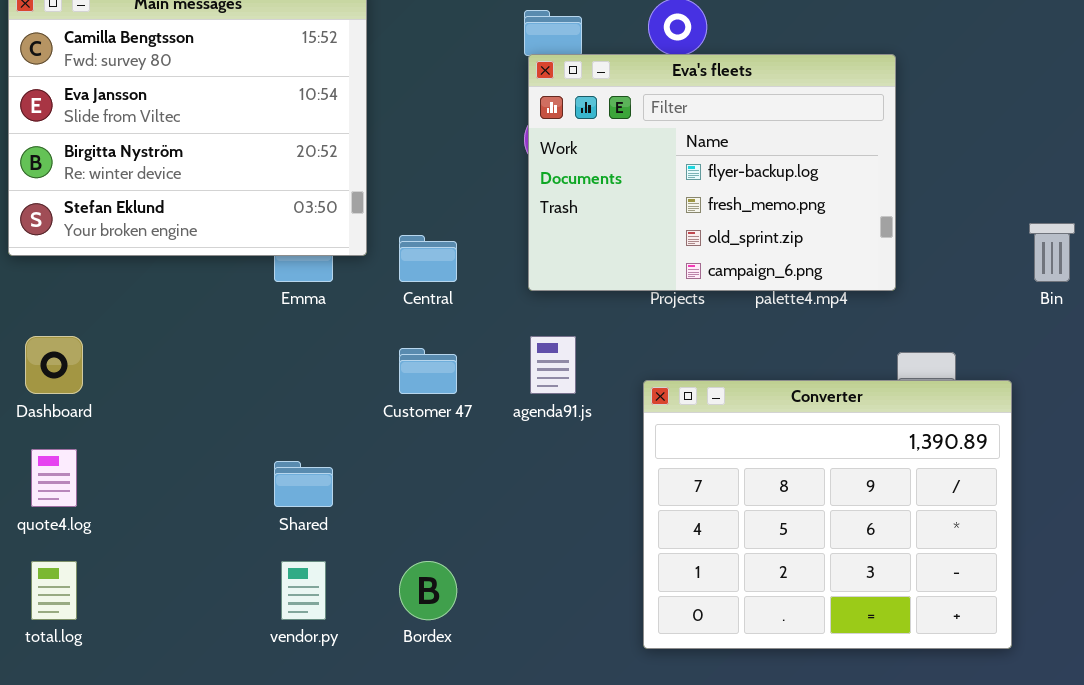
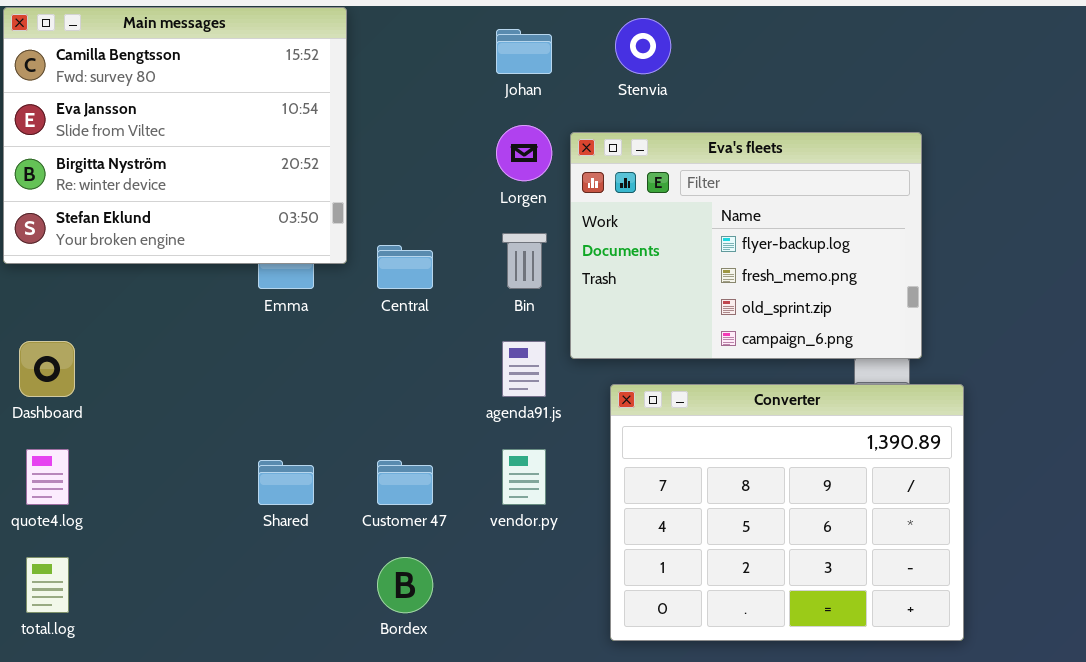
Eva's fleets: [528,54,896,291] -> [570,132,922,359], moved
Bin: [1029,223,1075,282] -> [502,233,547,289], moved
Customer 47: [399,348,457,394] -> [377,460,433,505], moved
vendor.py: [281,561,326,620] -> [502,449,546,505], moved

